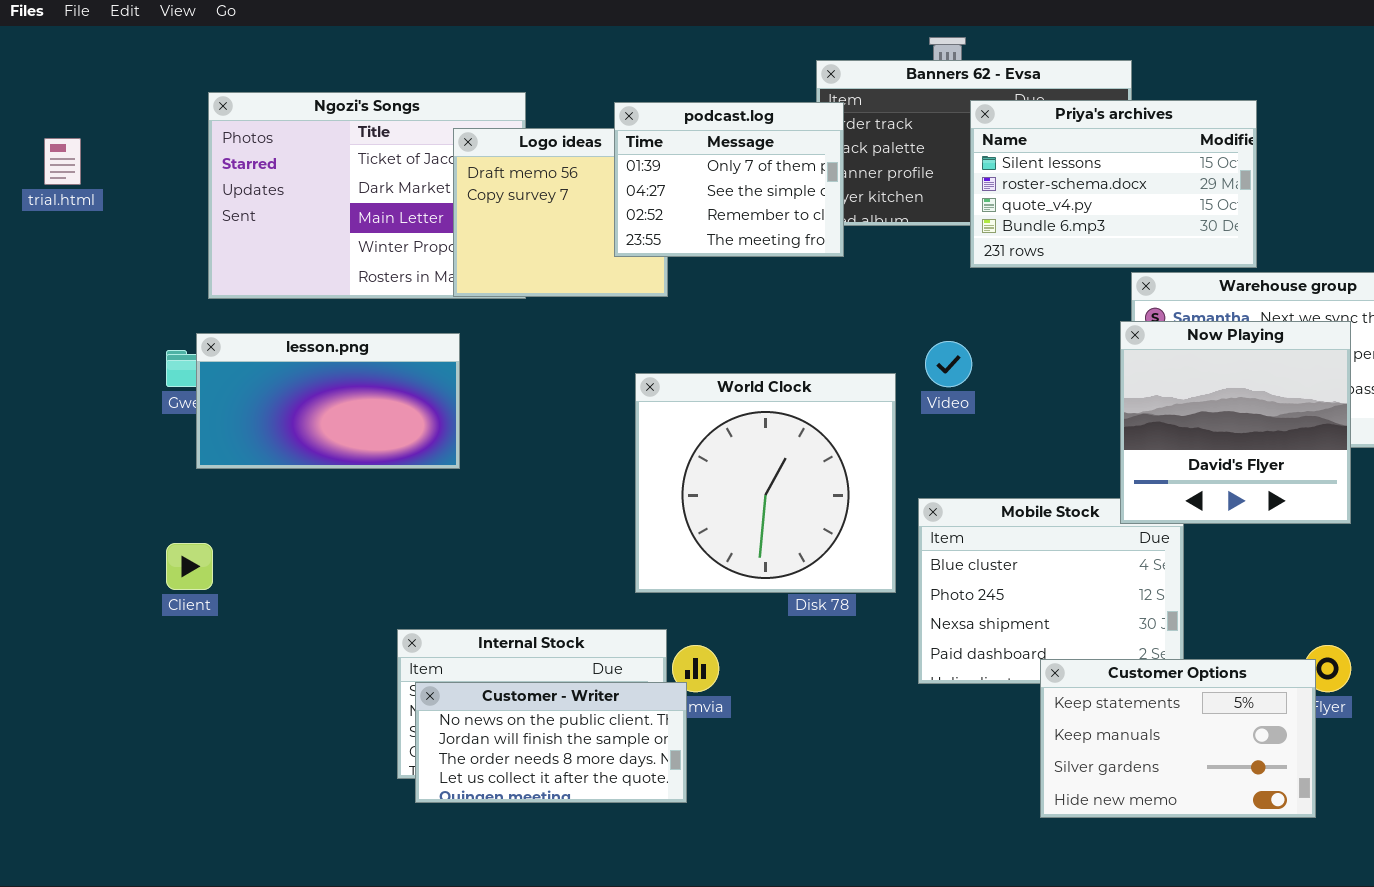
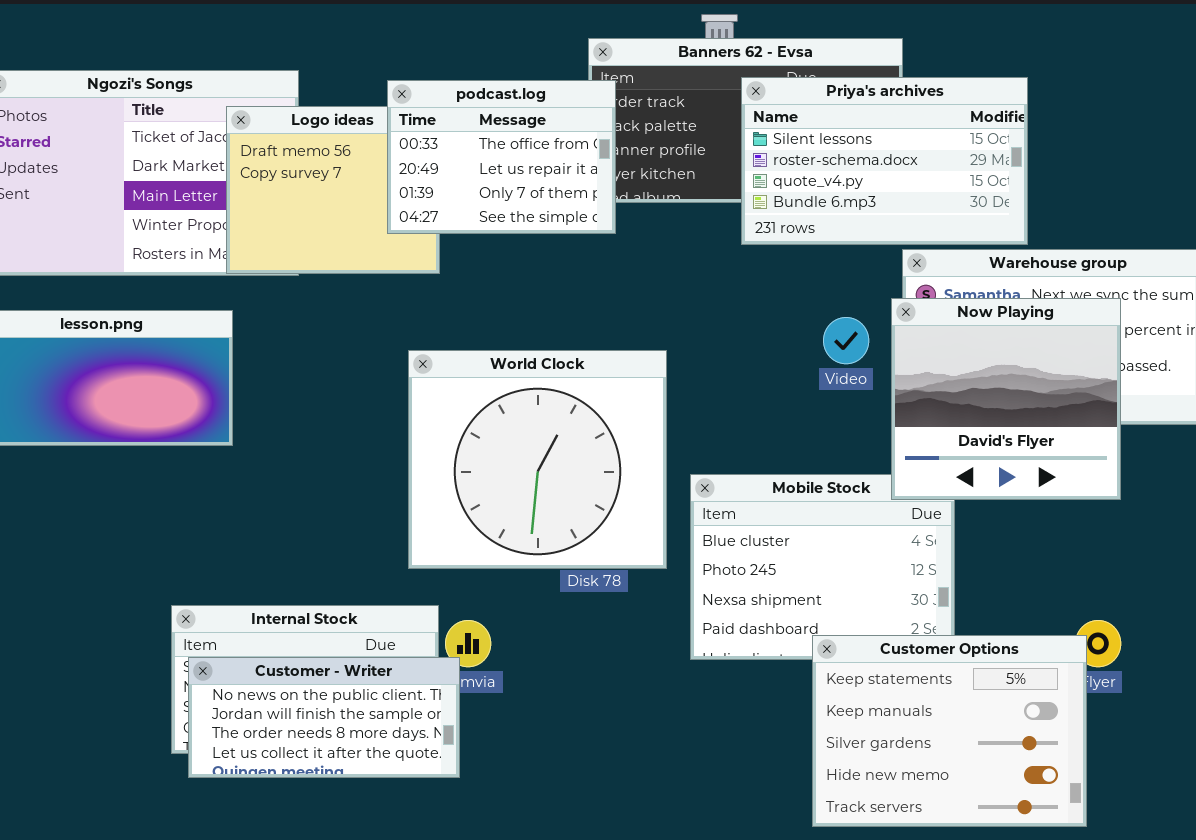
podcast.log: [614,102,844,257] -> [387,80,616,234], scrolled up 2 rows
Video: [925,341,972,387] -> [823,317,869,364], moved
Customer Options: [1040,659,1316,818] -> [812,635,1087,827], resized

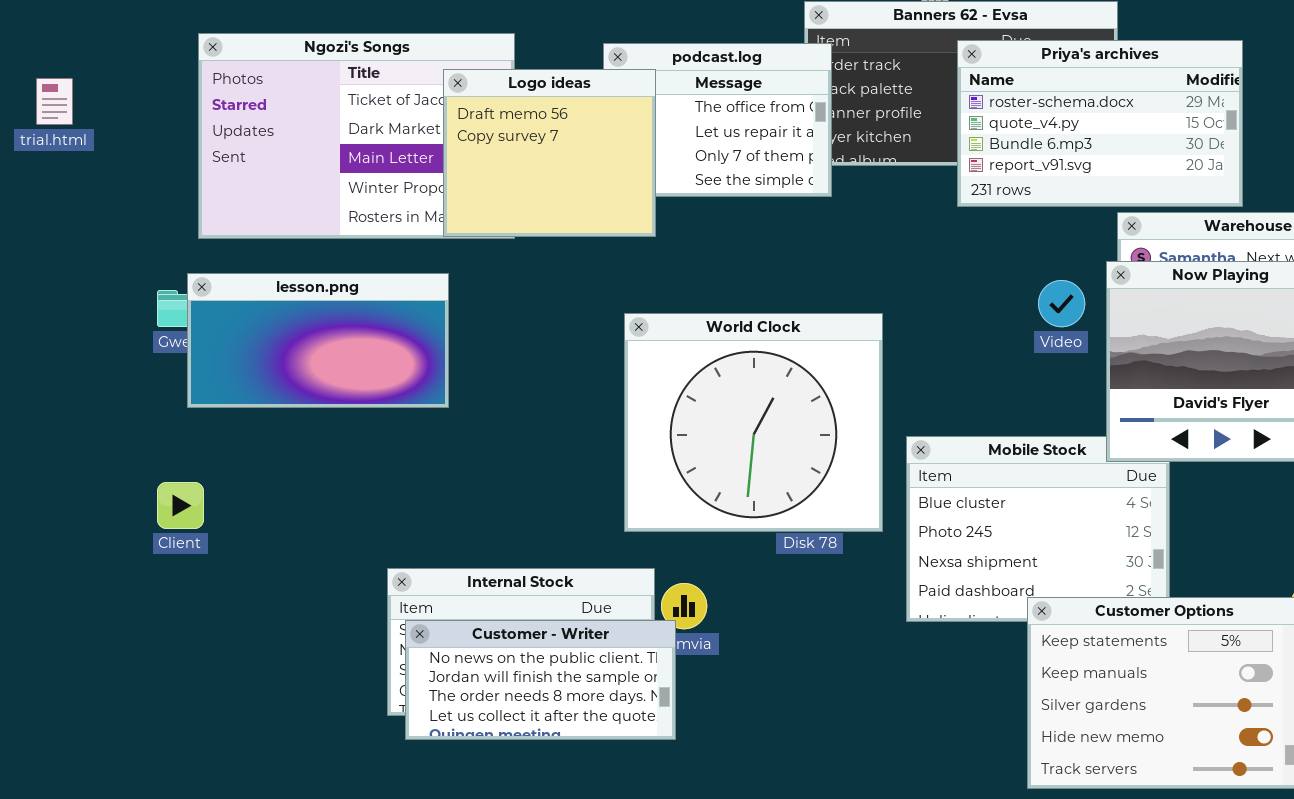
Priya's archives: [741,77,1028,245] -> [957,40,1243,207], scrolled down 1 row
Logo ideas: [226,106,440,274] -> [443,69,656,237], raised

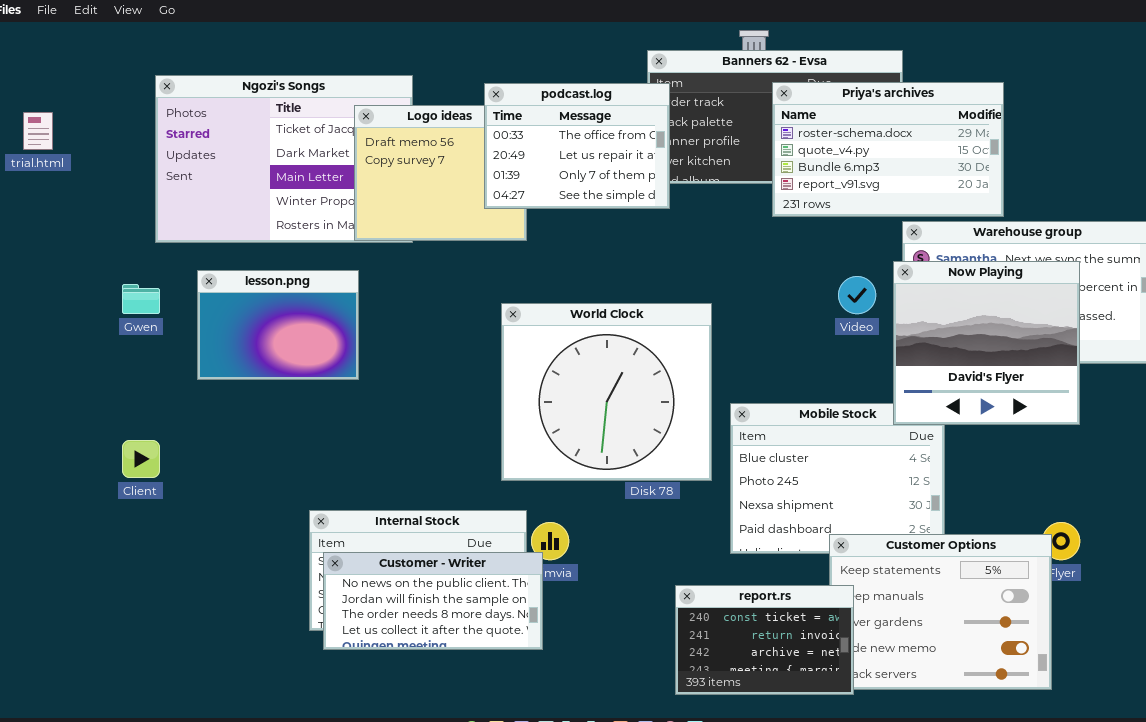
podcast.log: [603,43,832,197] -> [484,83,670,209], raised
lesson.png: [187,273,449,408] -> [197,270,359,380], resized
report.rs: none -> [675,585,854,695], opened

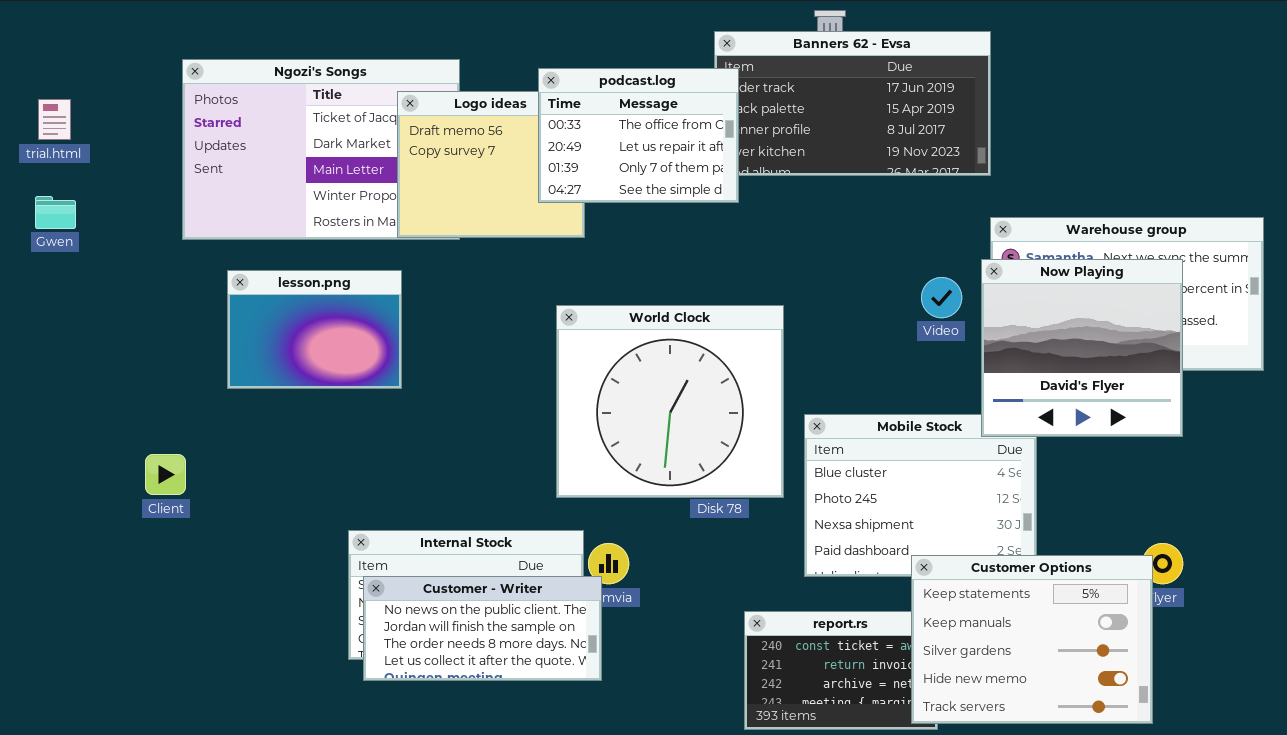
Priya's archives: [772,82,1004,217] -> none, closed
Gwen: [122,284,160,314] -> [35,196,76,229], moved
Customer Options: [829,534,1052,690] -> [911,555,1153,724], raised

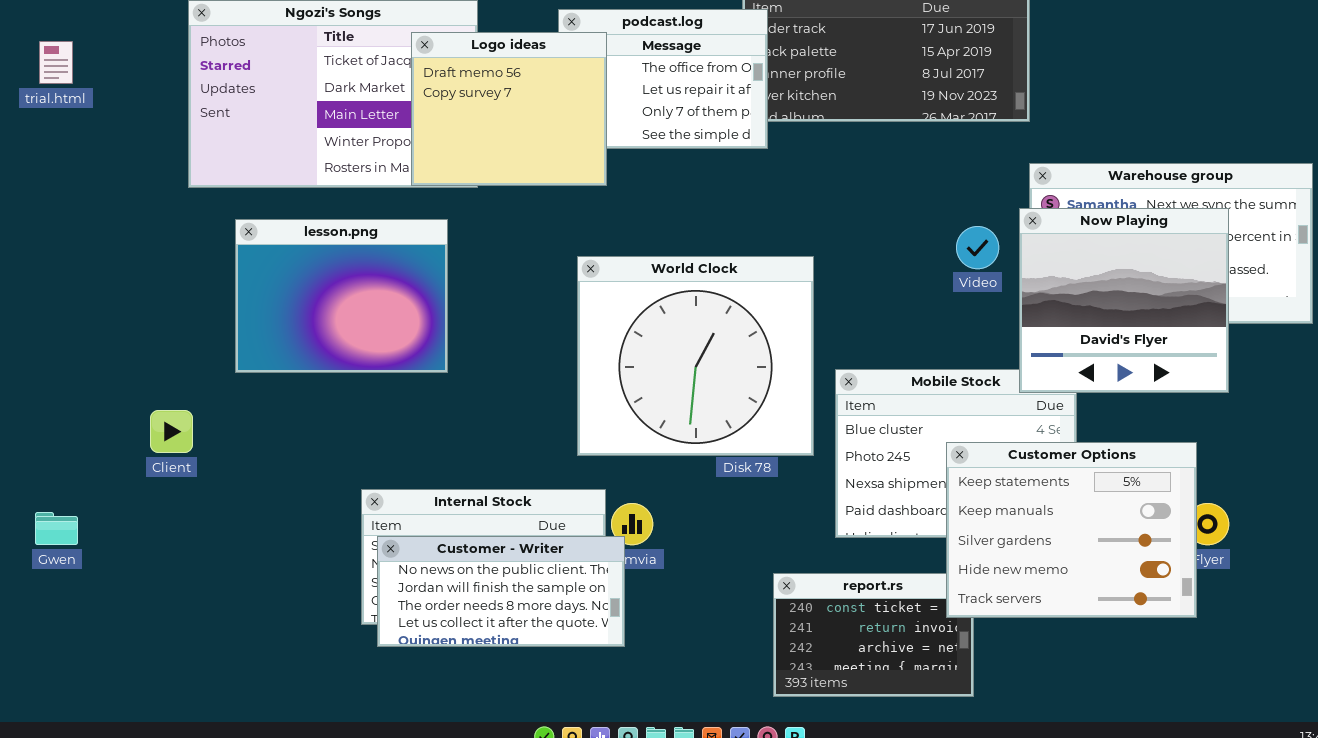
Logo ideas: [397,91,585,238] -> [411,32,607,186], raised
Gwen: [35,196,76,229] -> [35,512,78,545], moved
lesson.png: [227,270,402,389] -> [235,219,448,373], resized
Customer Options: [911,555,1153,724] -> [946,442,1197,618], moved

